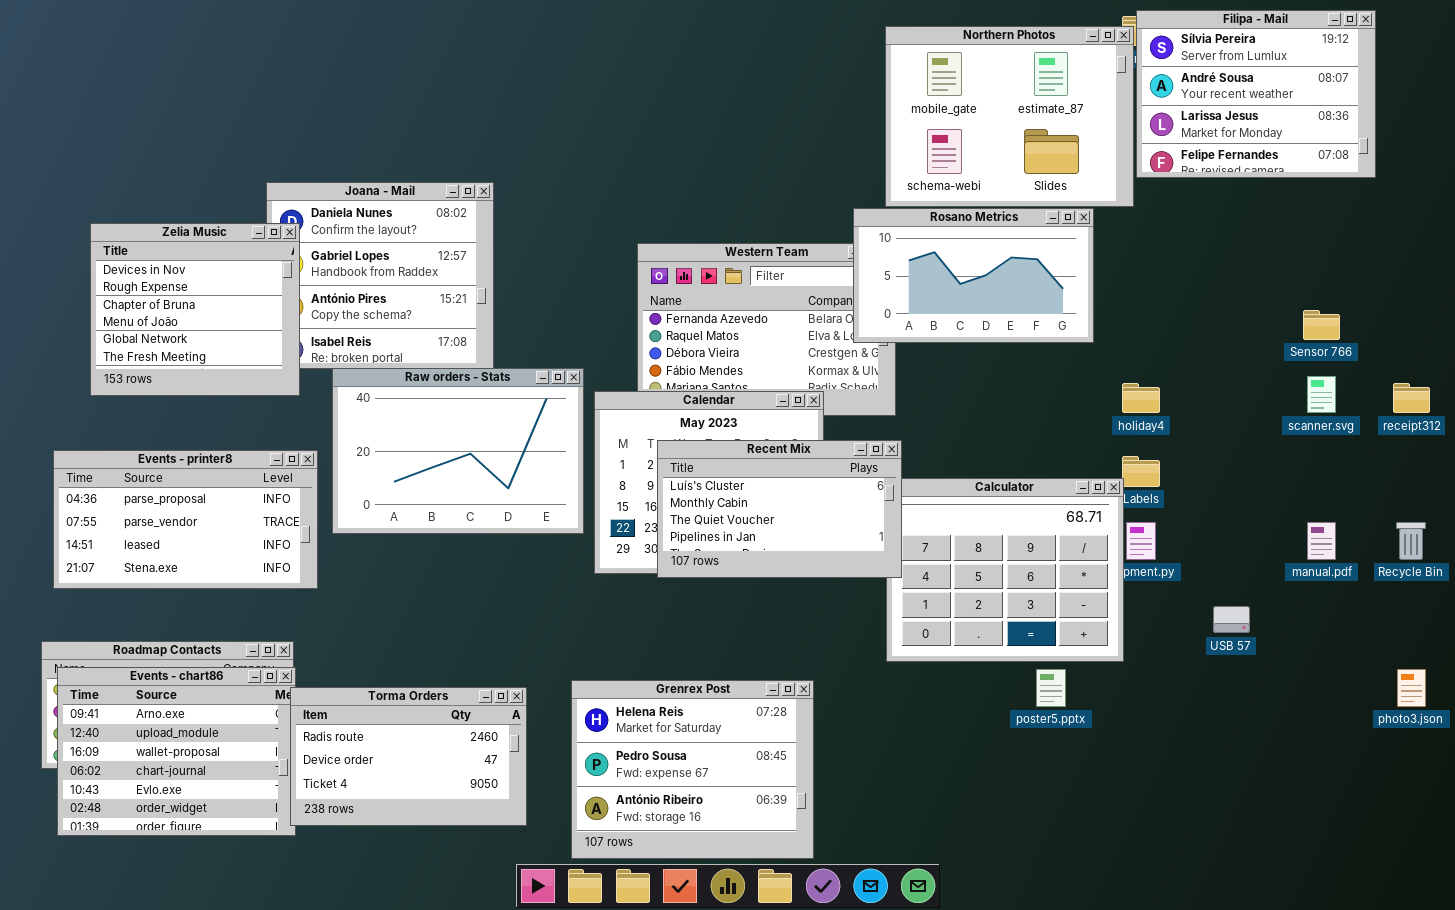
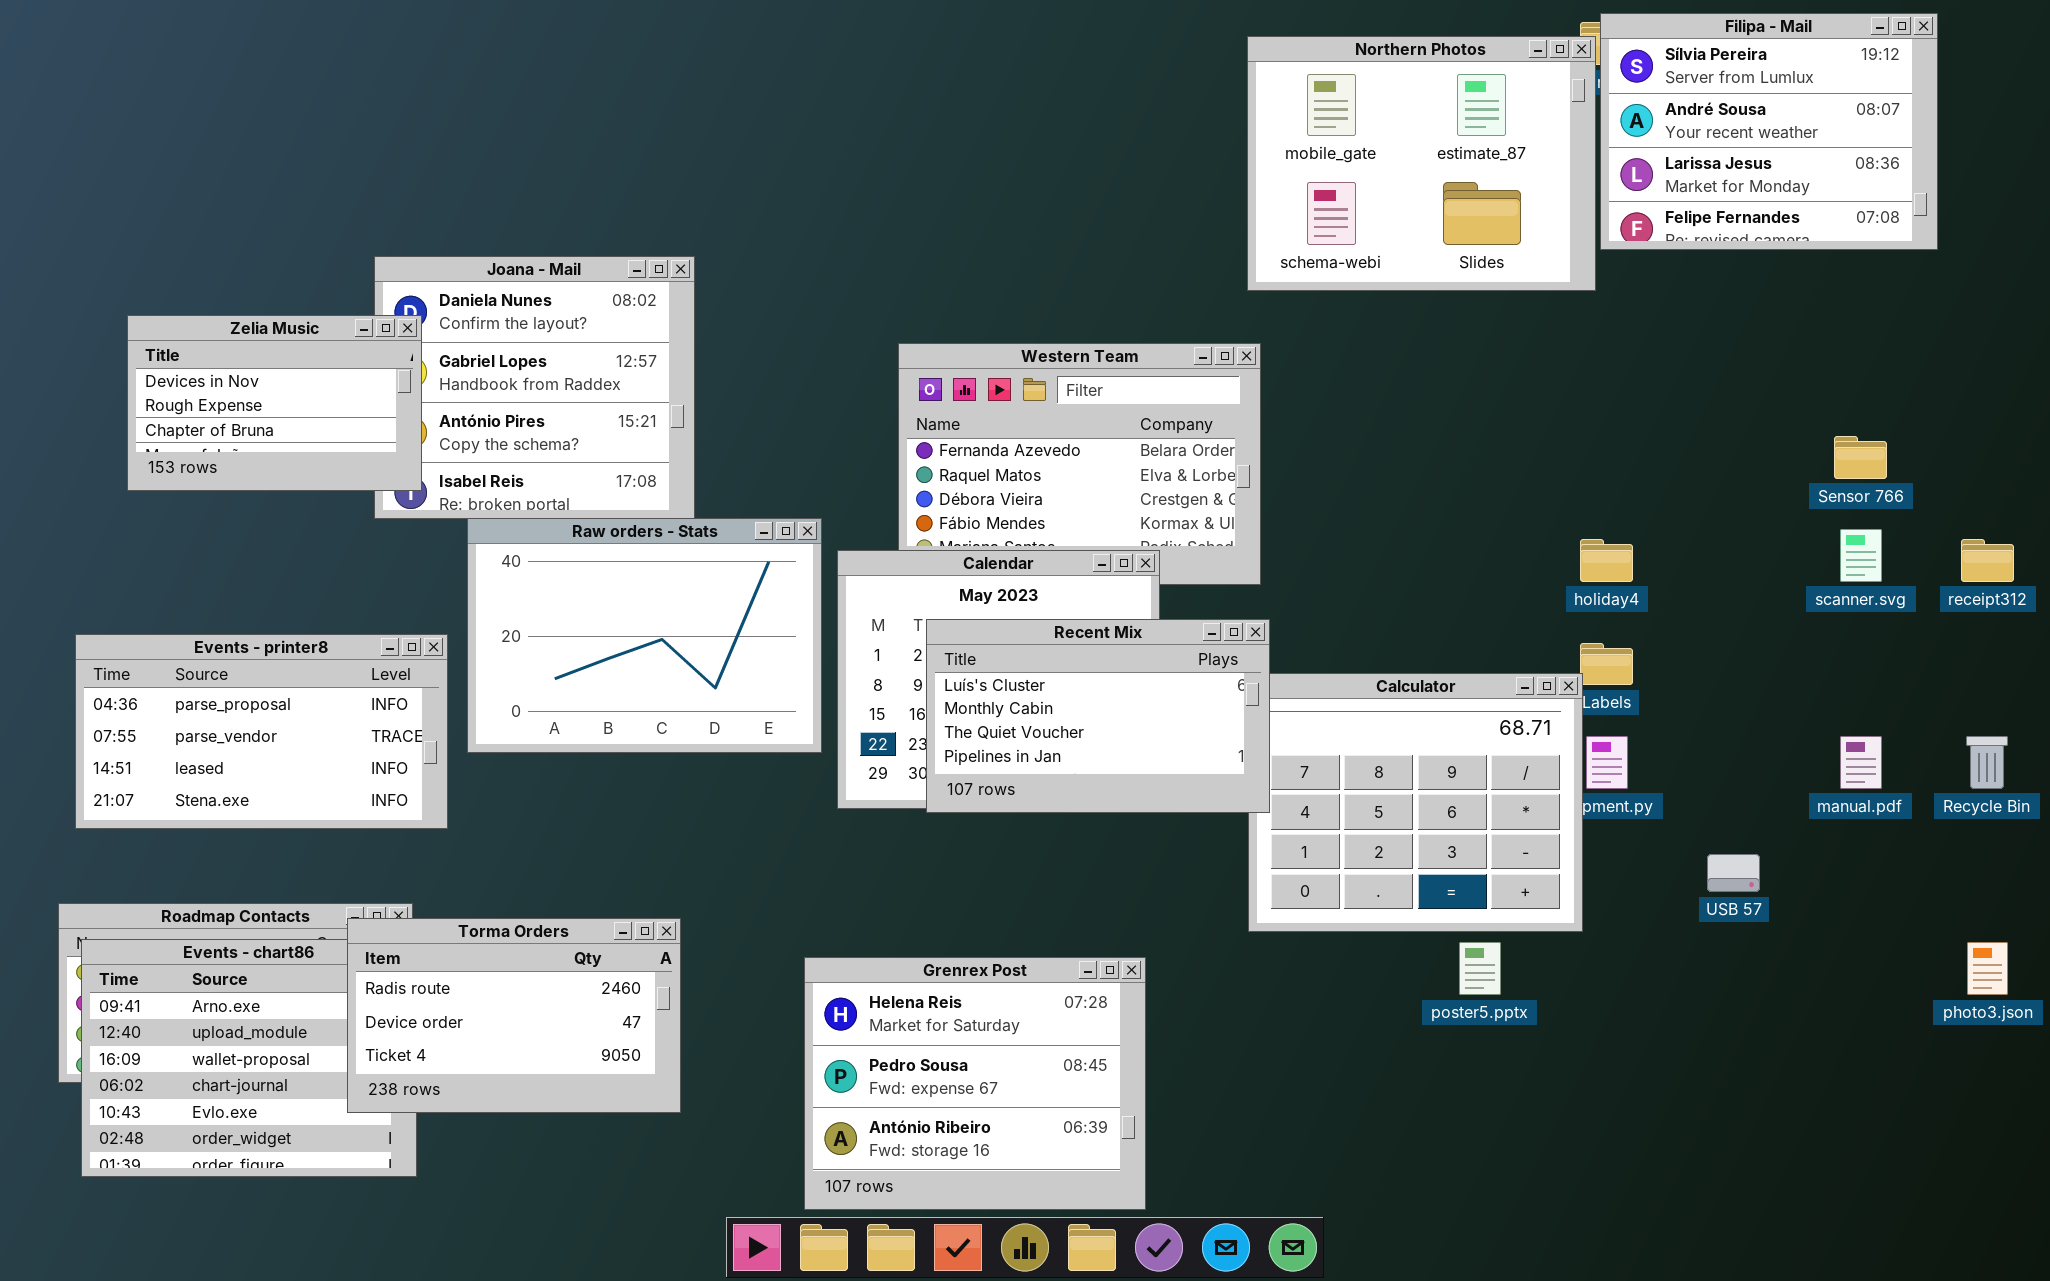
Rosano Metrics: [853,208,1094,343] -> none, closed
Zelia Music: [90,223,300,396] -> [127,315,422,491], resized
Torma Orders: [290,687,527,826] -> [347,918,681,1113], moved

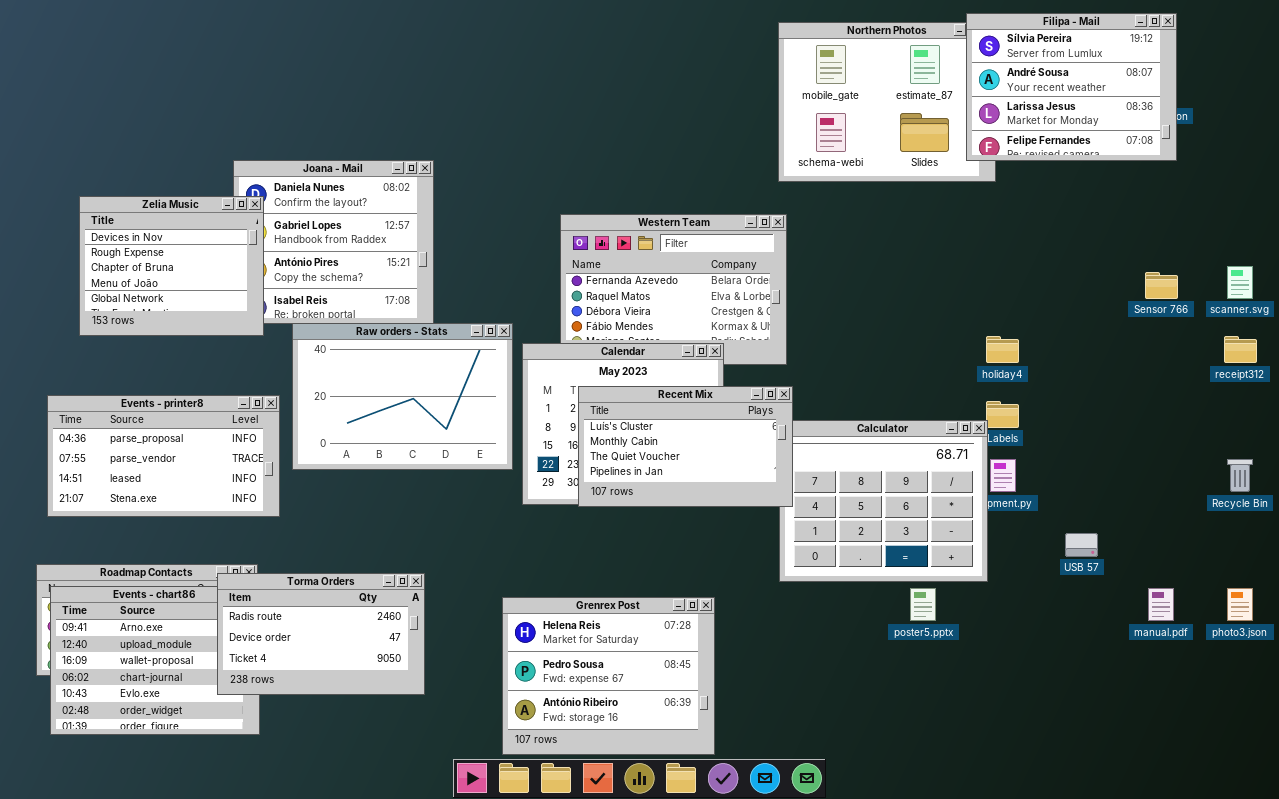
Filipa - Mail: [1600,13,1938,250] -> [966,13,1177,161], moved
Zelia Music: [127,315,422,491] -> [79,196,264,336], resized
scanner.svg: [1840,529,1882,582] -> [1227,266,1253,299], moved
manual.pdf: [1840,736,1882,789] -> [1148,588,1174,621], moved

